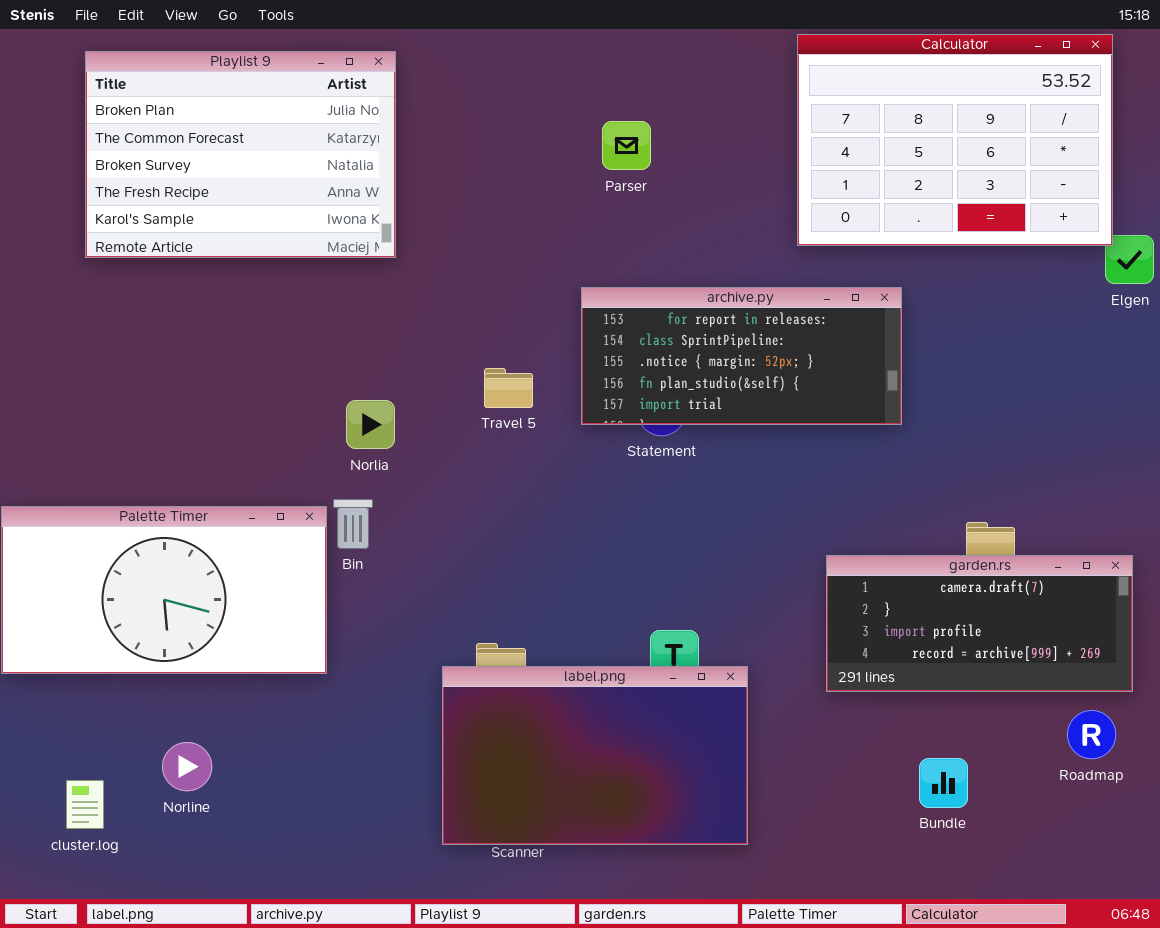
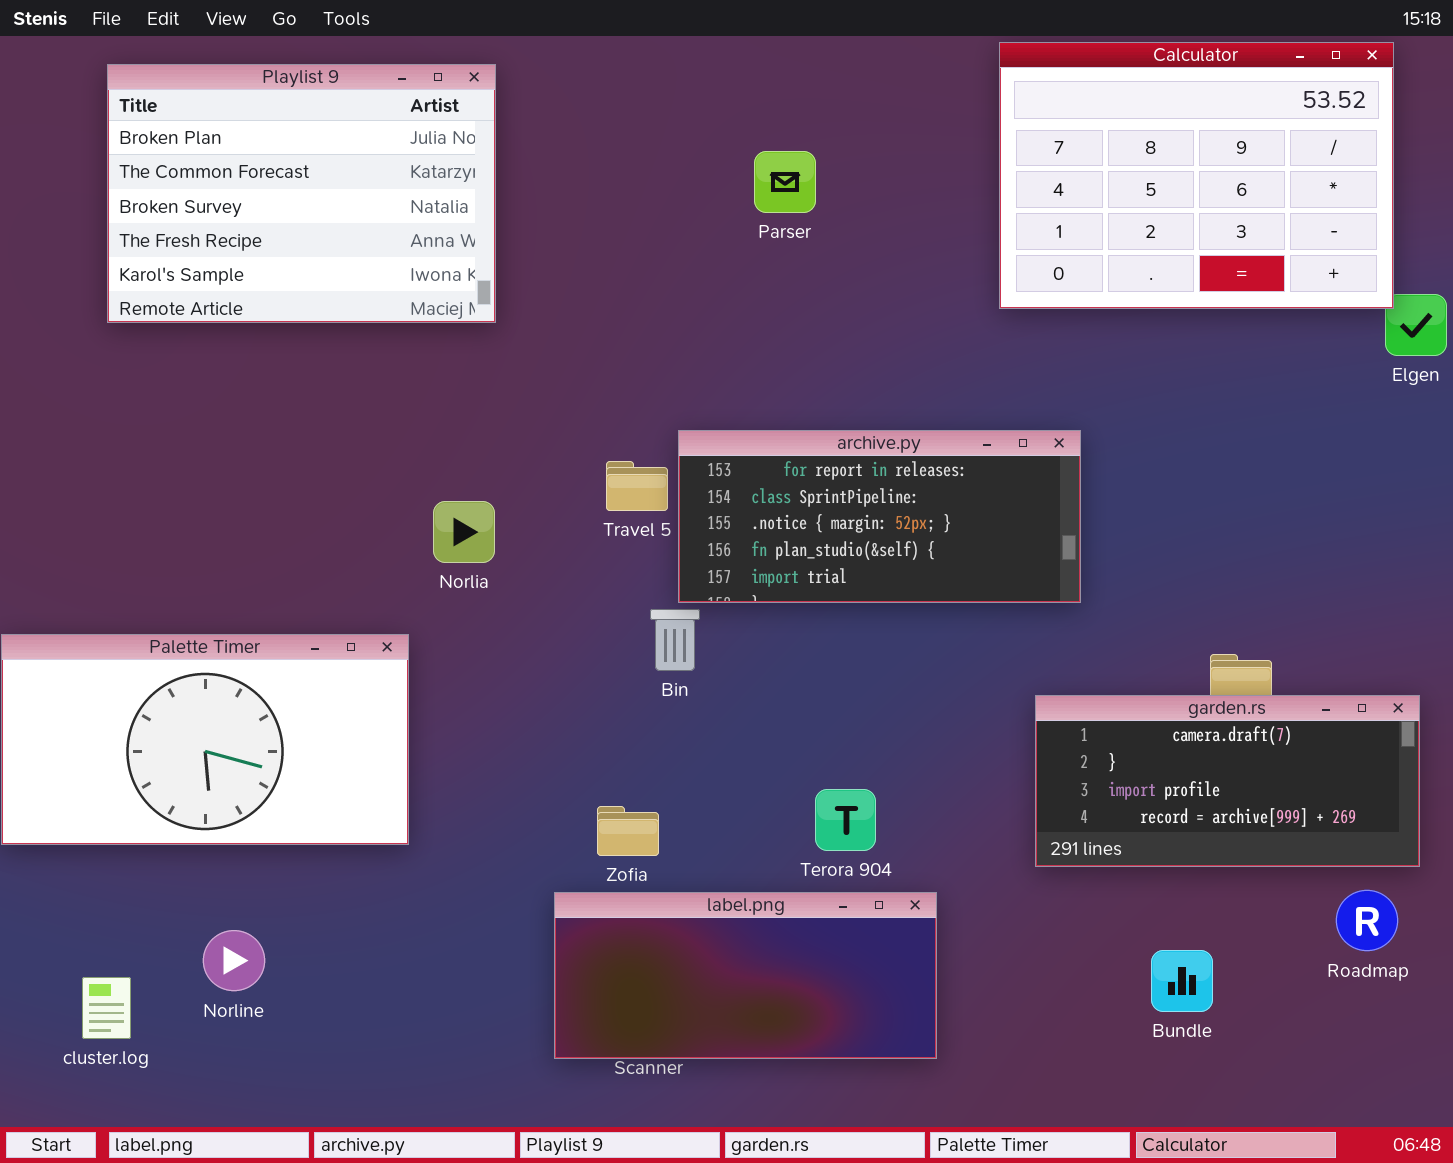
archive.py: [581,287,902,425] -> [678,430,1081,603], moved
Bin: [333,499,373,549] -> [650,609,700,671], moved
label.png: [442,666,748,845] -> [554,892,937,1059], resized

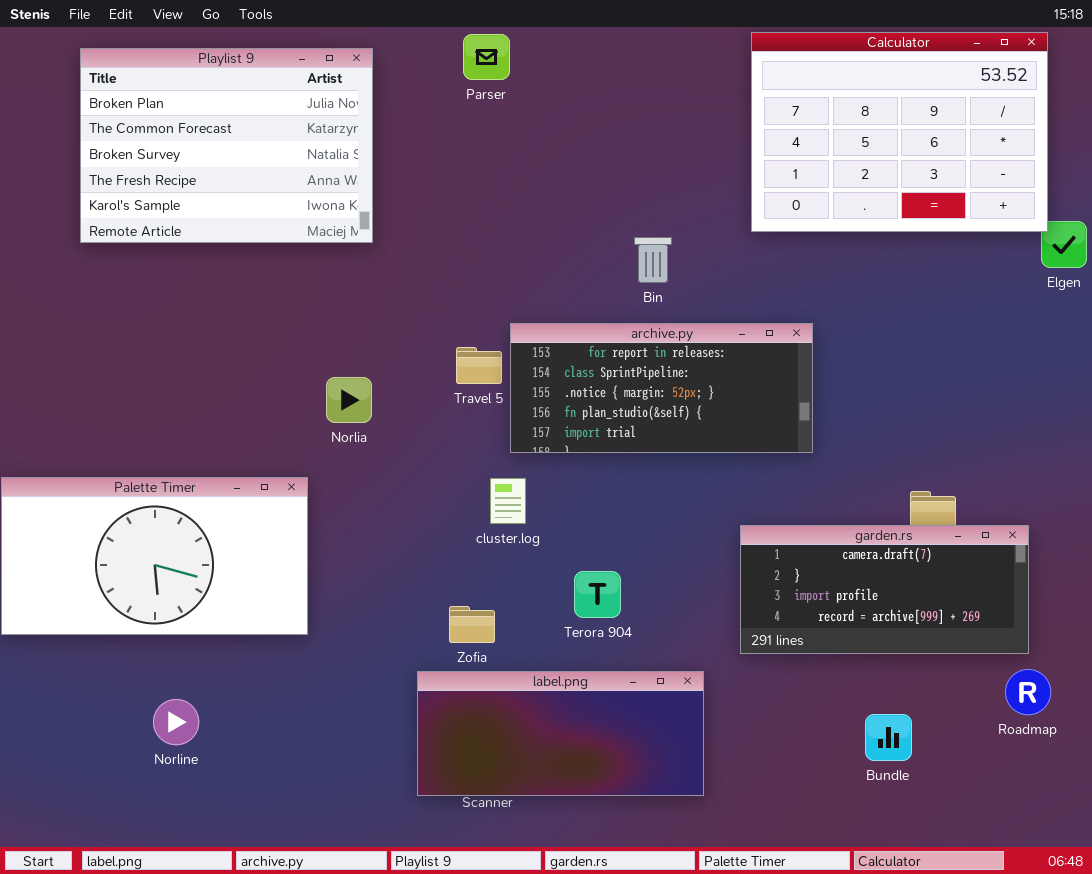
Parser: [754,151,816,213] -> [463,34,510,80], moved
Bin: [650,609,700,671] -> [634,237,672,283], moved
garden.rs: [1035,695,1420,867] -> [740,525,1029,654], moved
Terora 904: [815,789,876,851] -> [574,571,621,618], moved
cluster.log: [82,977,131,1039] -> [490,478,526,524], moved

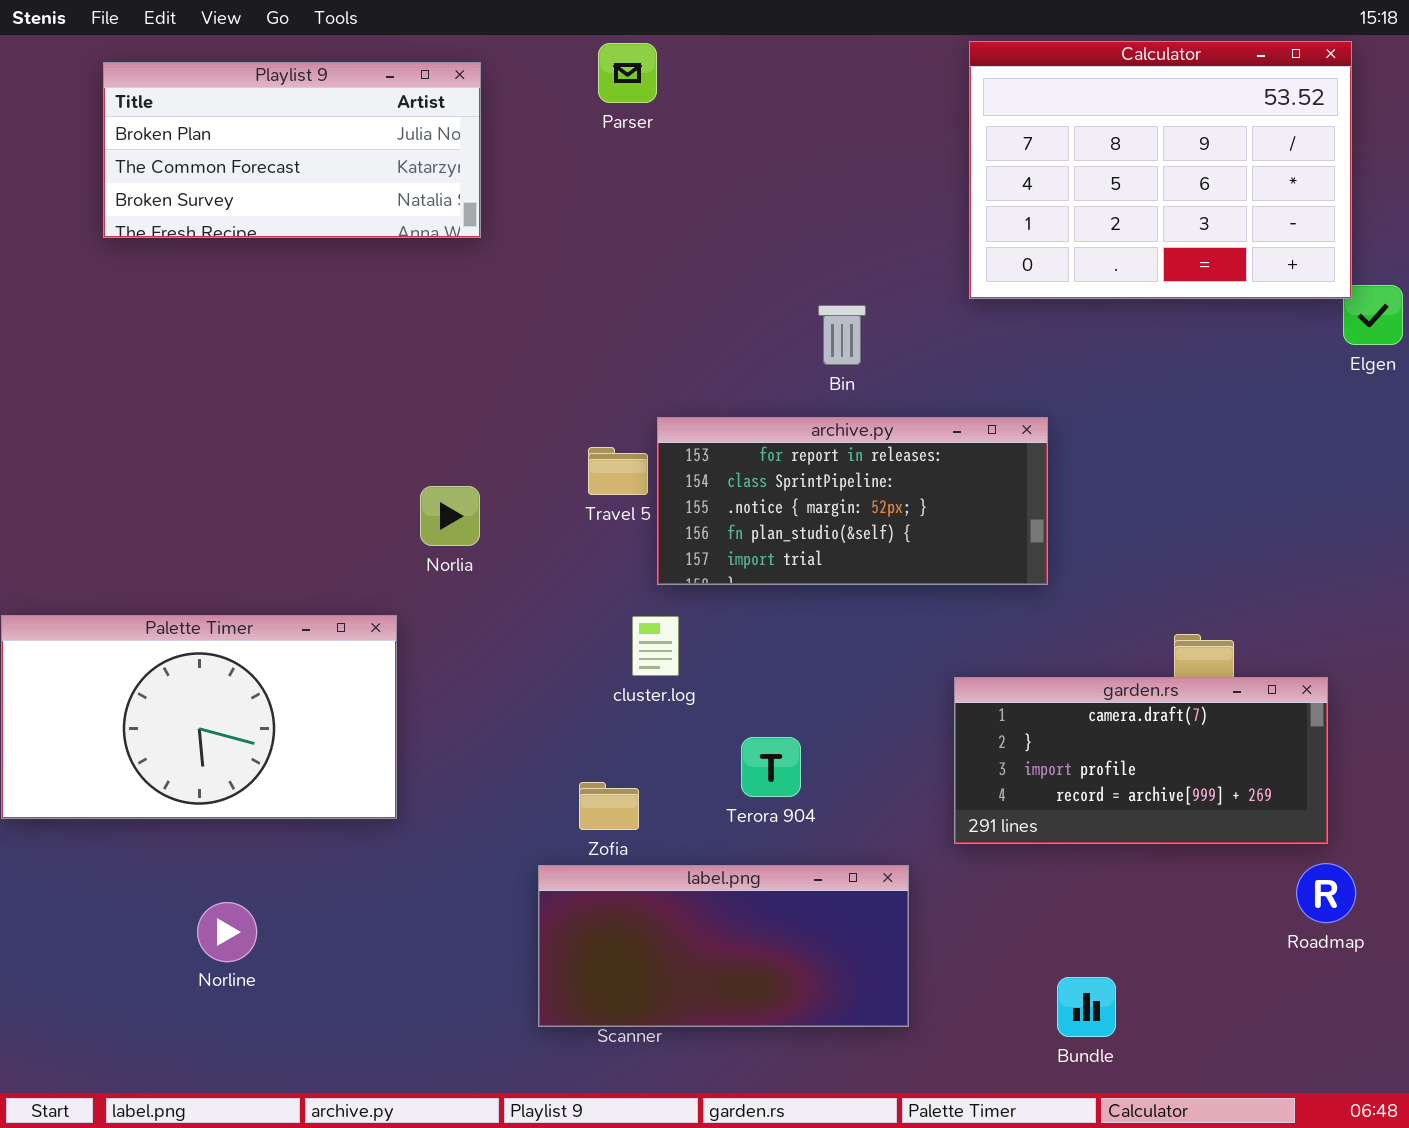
Playlist 9: [80,48,373,243] -> [103,62,481,238], resized
Bundle: [865,714,912,761] -> [1057,977,1116,1037], moved

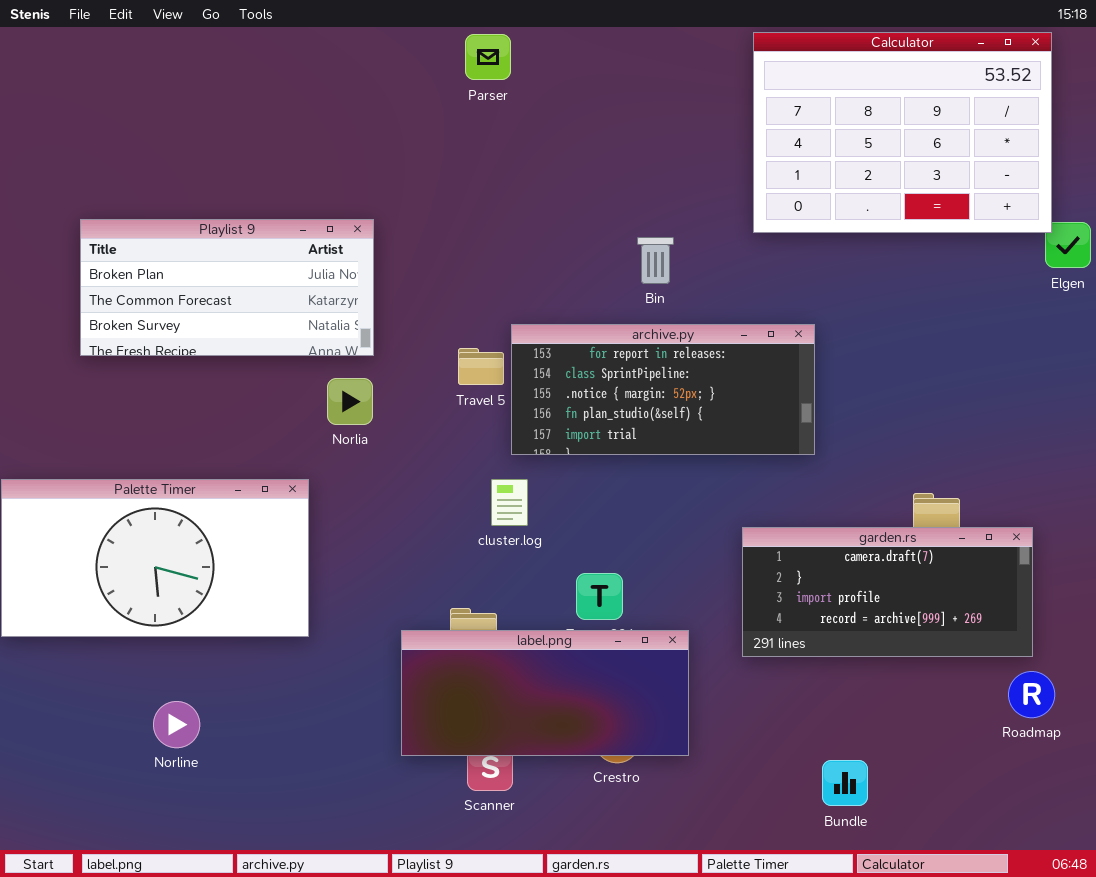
Playlist 9: [103,62,481,238] -> [80,219,374,356], moved
label.png: [538,865,909,1027] -> [401,630,689,756], moved

